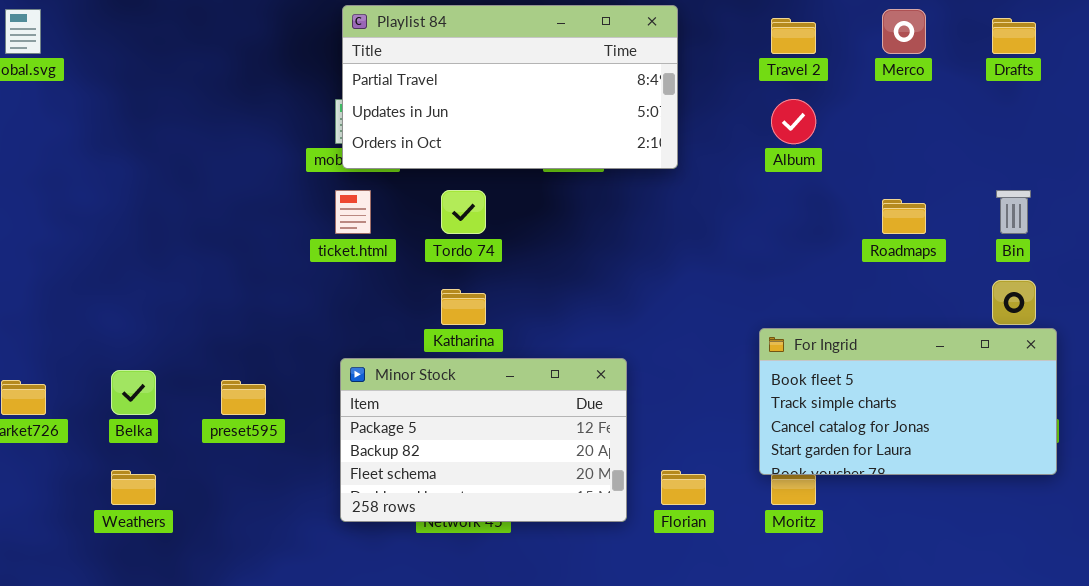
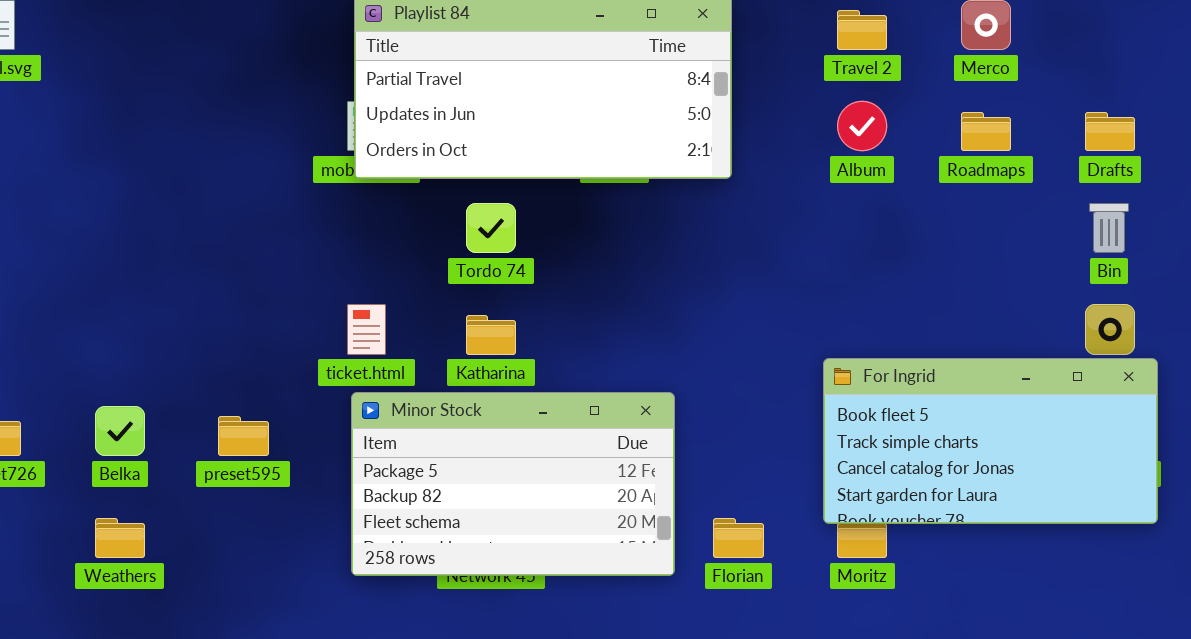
Drafts: [992,18,1036,54] -> [1085,112,1135,151], moved
ticket.html: [335,190,371,234] -> [347,304,386,355], moved
Roadmaps: [882,199,926,234] -> [961,112,1011,151], moved

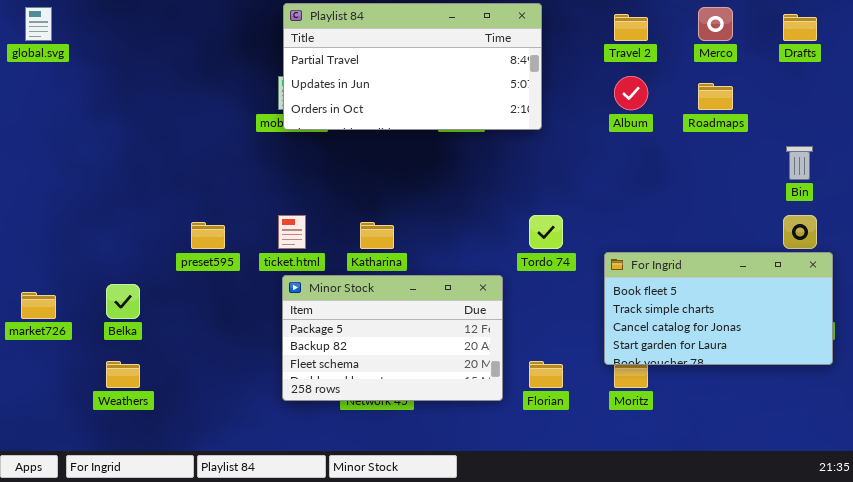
Drafts: [1085,112,1135,151] -> [783,14,817,41], moved
Tordo 74: [466,203,516,253] -> [529,215,563,249], moved
preset595: [218,416,269,456] -> [191,222,225,249], moved

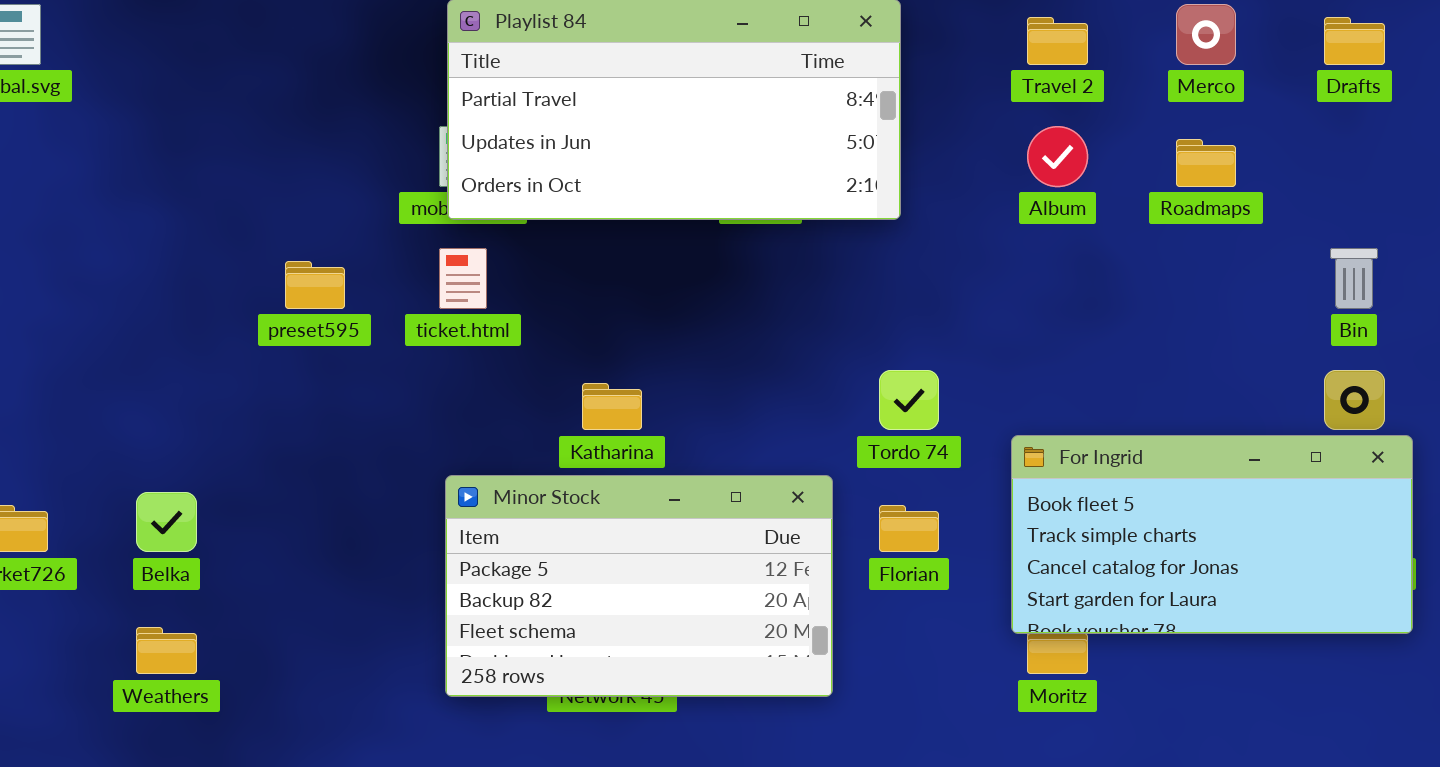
ticket.html: [278,215,306,249] -> [439,248,487,309], moved
preset595: [191,222,225,249] -> [285,261,345,309], moved
Florian: [529,361,563,388] -> [879,505,939,552], moved

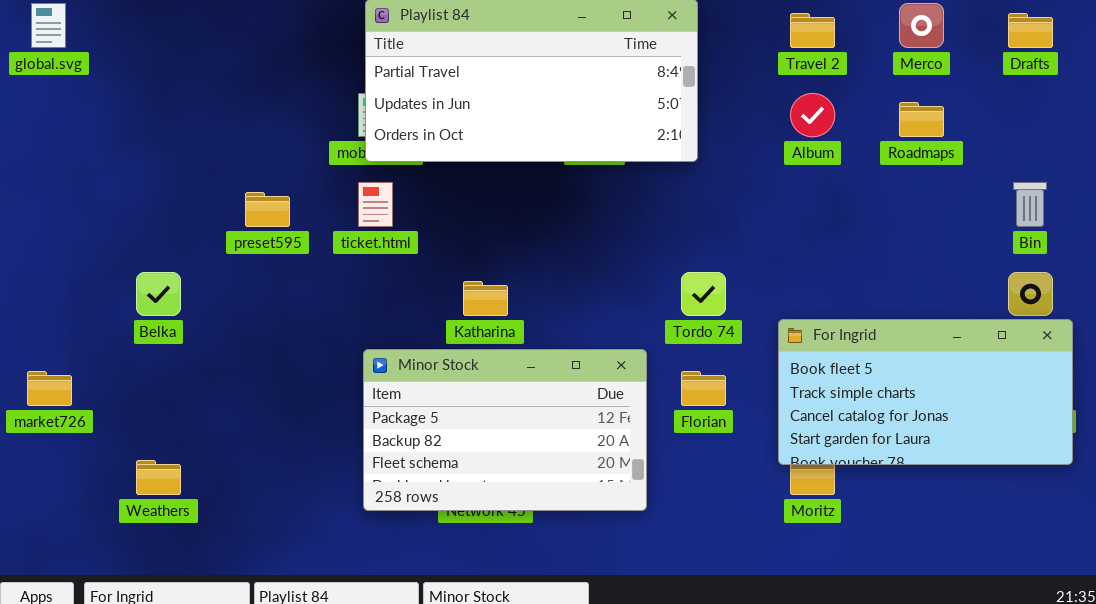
Belka: [136,492,197,552] -> [136,272,181,316], moved

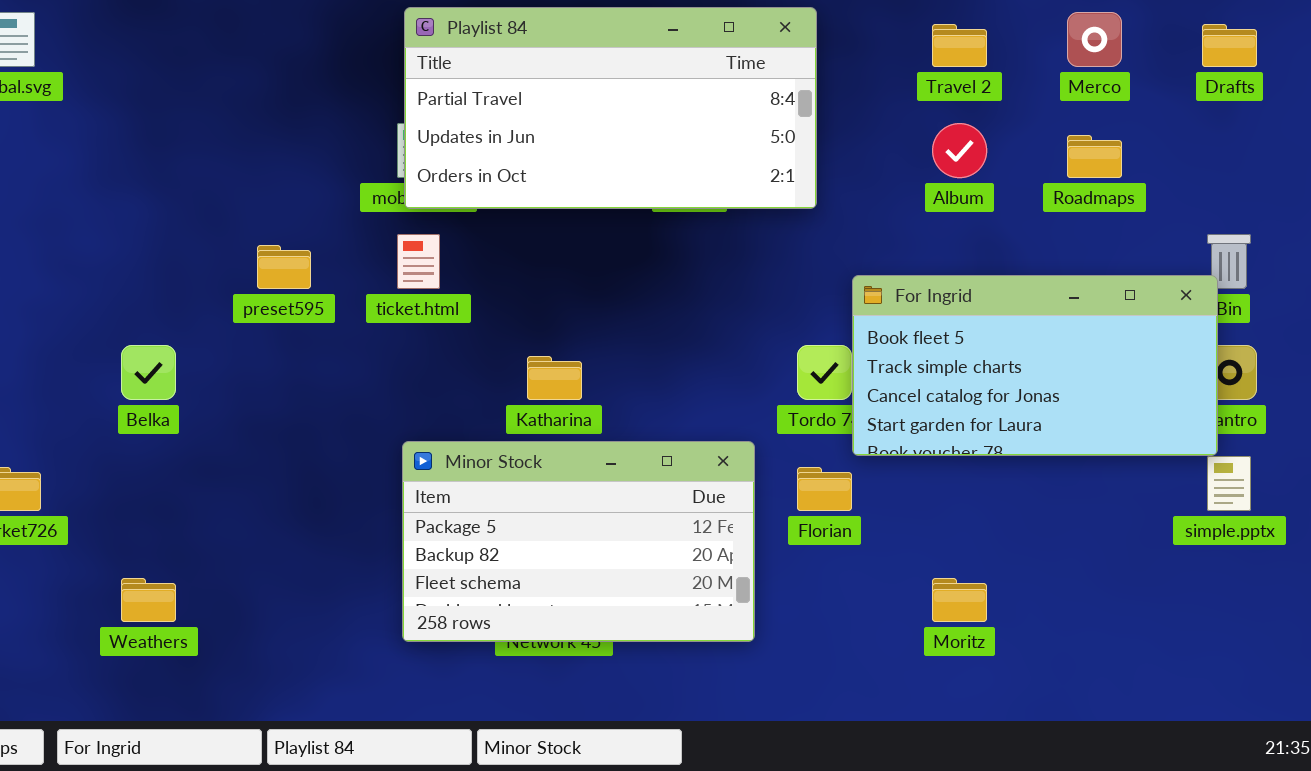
For Ingrid: [778,319,1073,465] -> [852,275,1218,456], moved

